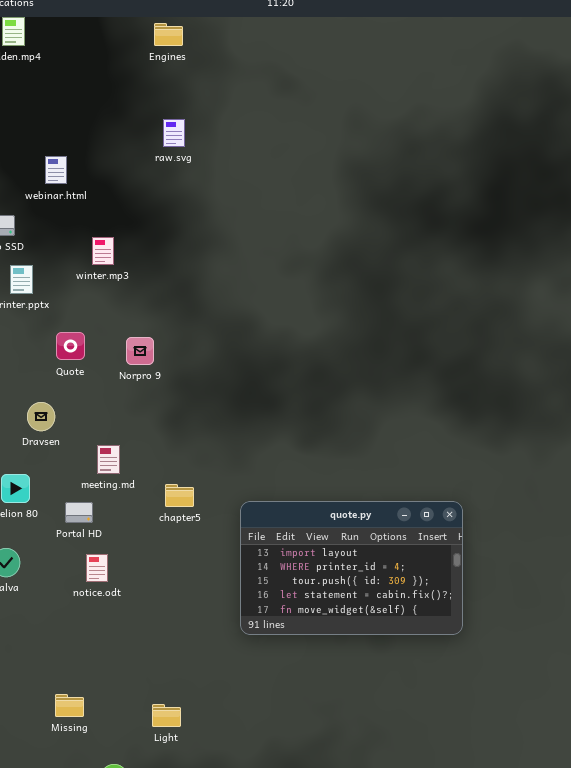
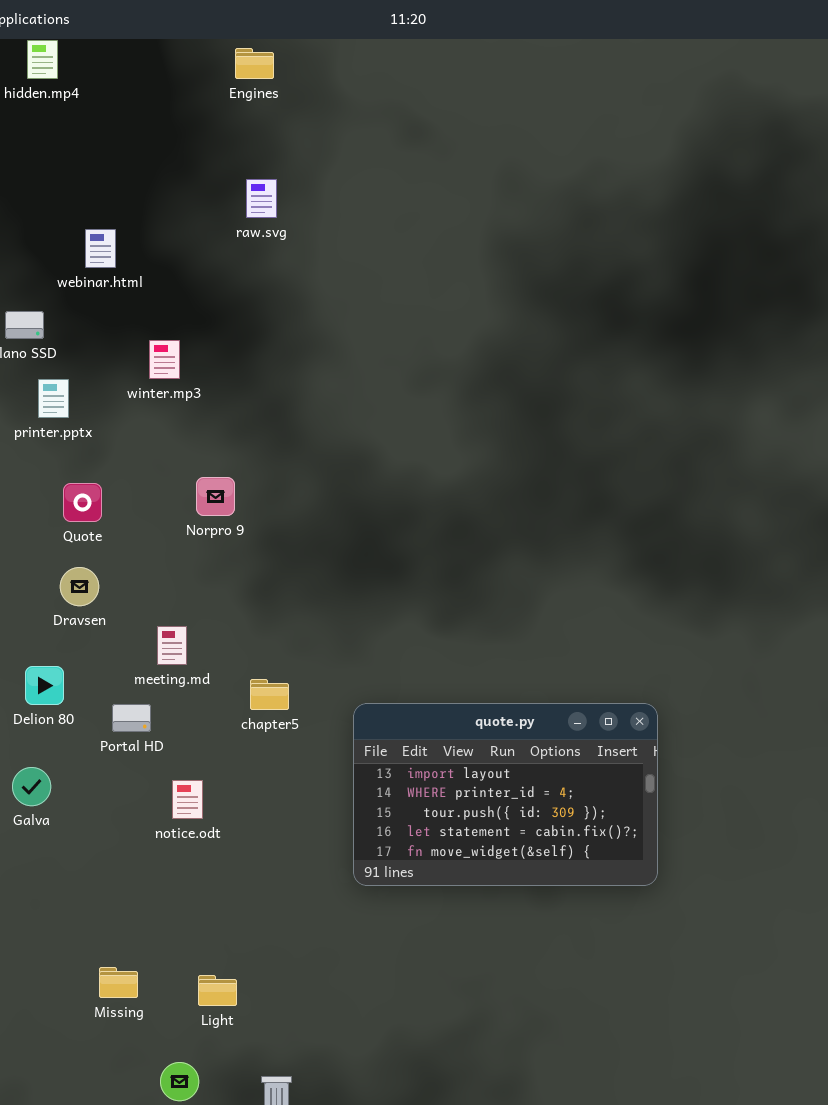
Quote: [56,332,85,360] -> [63,483,102,522], moved
notice.odt: [86,554,108,582] -> [172,780,203,819], moved
Light: [152,704,181,727] -> [198,975,237,1006], moved

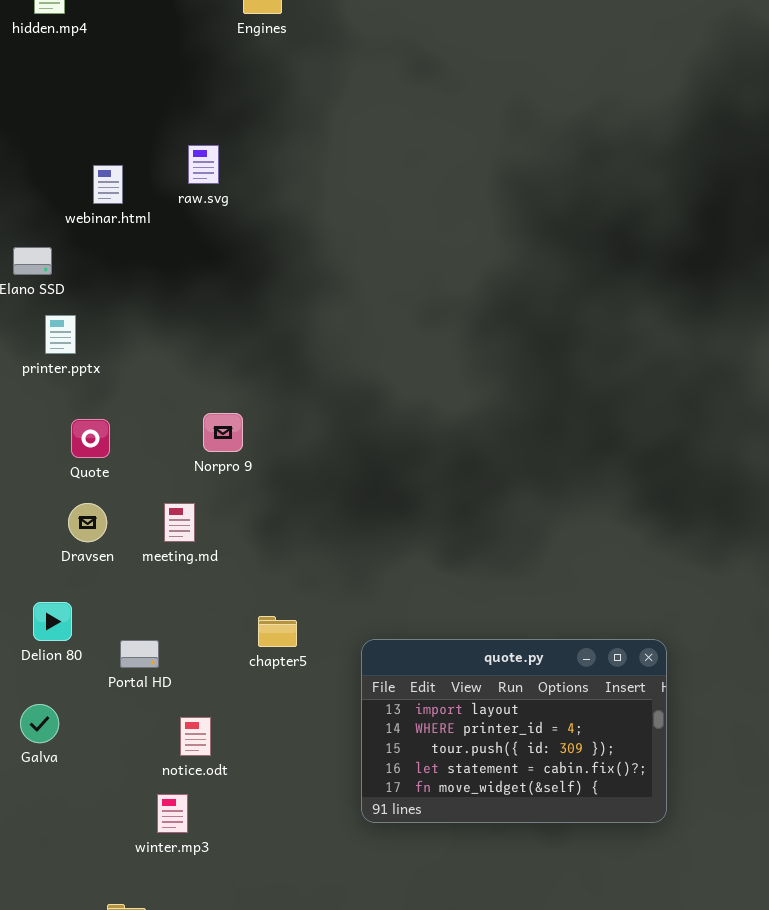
raw.svg: [246,179,277,218] -> [188,145,219,184], moved
winter.mp3: [149,340,180,379] -> [157,794,188,833], moved
meeting.md: [157,626,187,665] -> [164,503,195,542], moved

